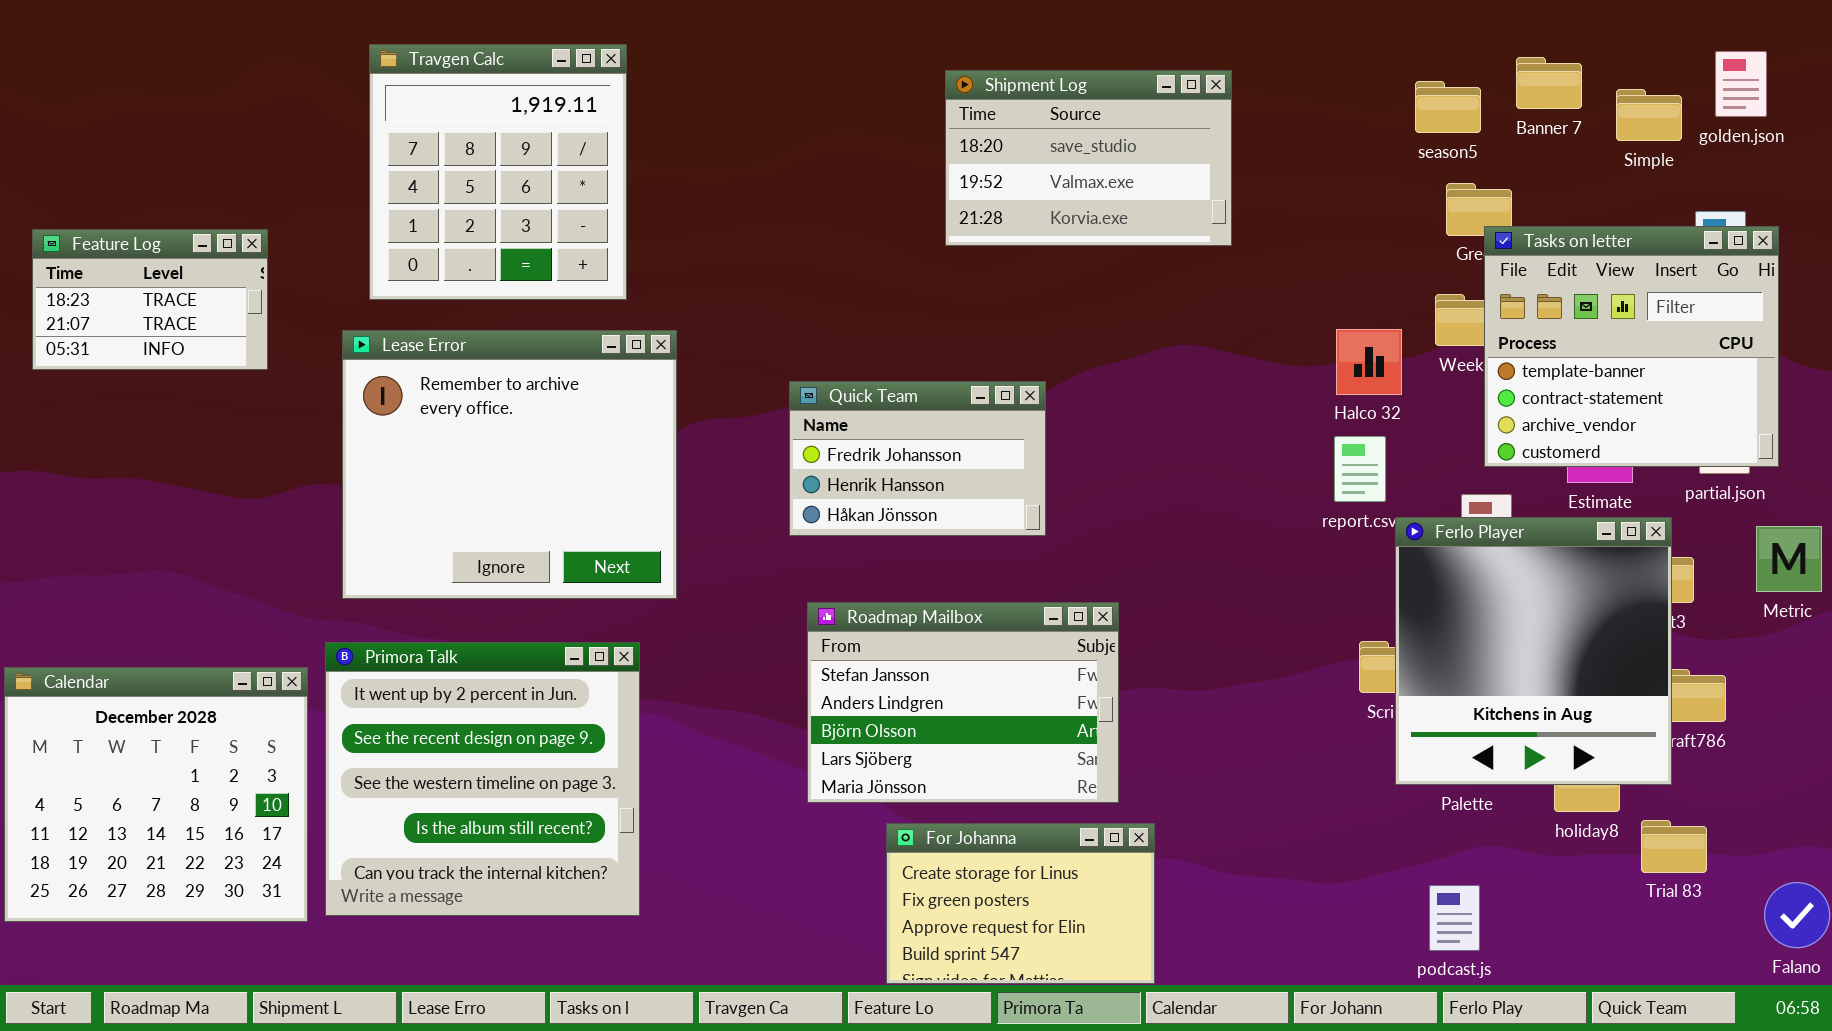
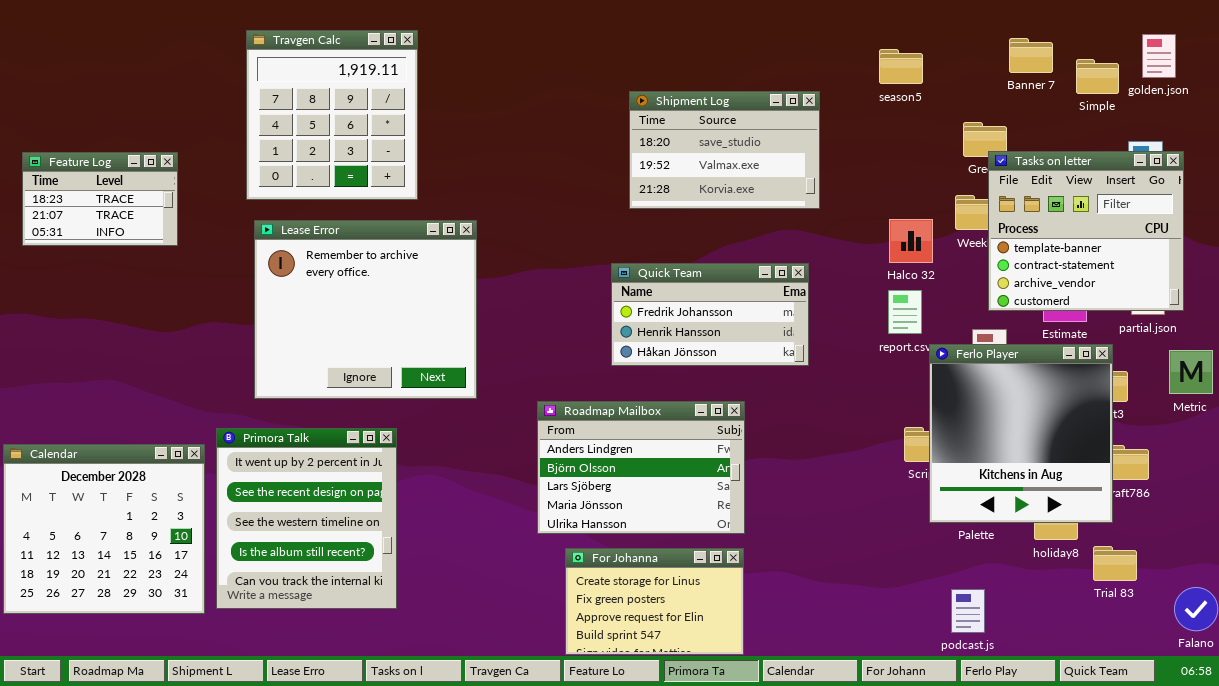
Shipment Log: [945,70,1232,246] -> [629,91,820,209], moved
season5: [1415,81,1481,133] -> [879,49,923,84], moved
Lease Error: [342,330,677,599] -> [254,220,477,399], moved
Quick Team: [789,381,1046,536] -> [611,263,809,366], moved, resized
Roadmap Mailbox: [807,602,1119,803] -> [537,401,745,534], scrolled down 1 row
Primora Talk: [325,642,640,916] -> [216,428,397,609], resized
For Johanna: [886,823,1155,984] -> [565,548,744,655], moved

